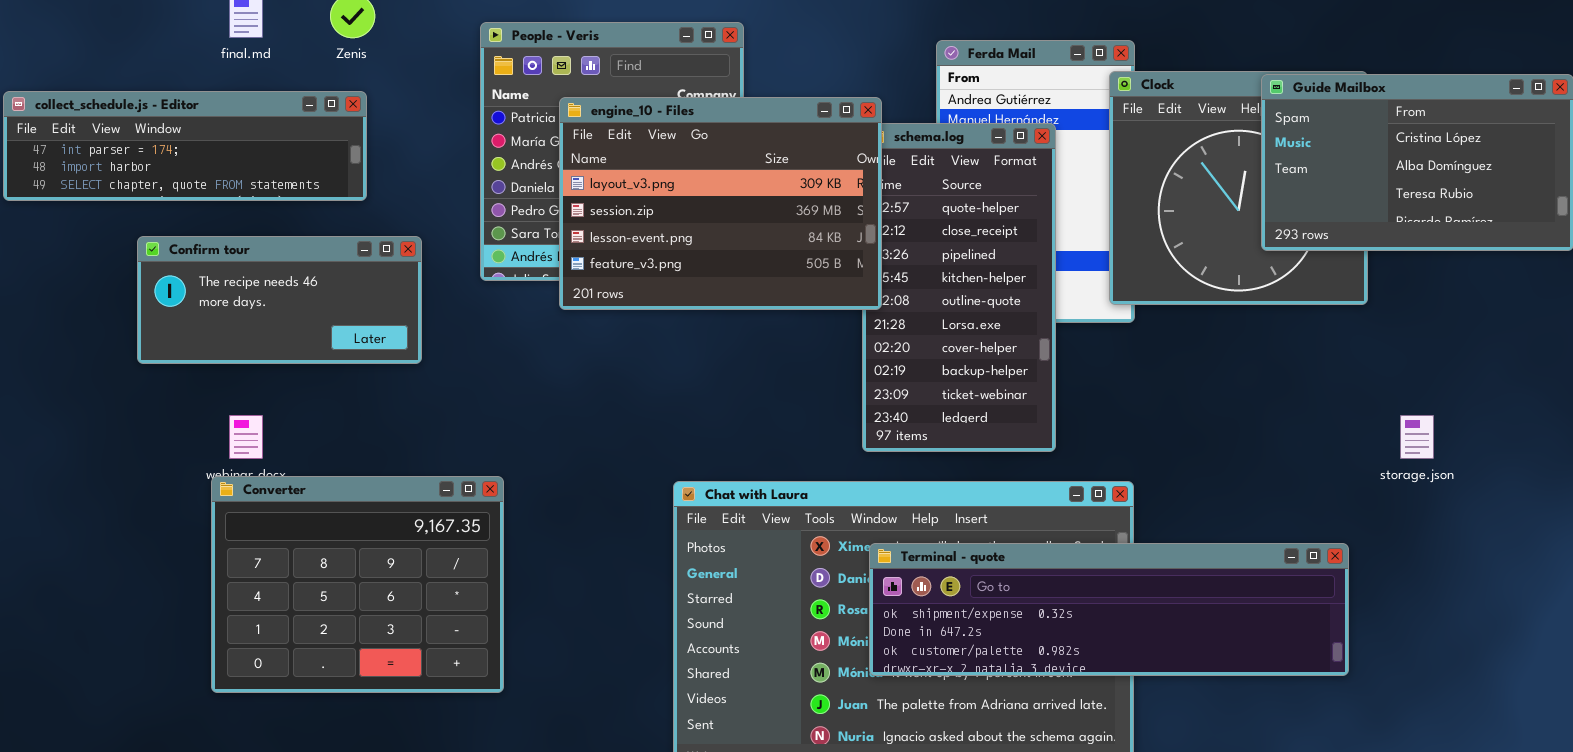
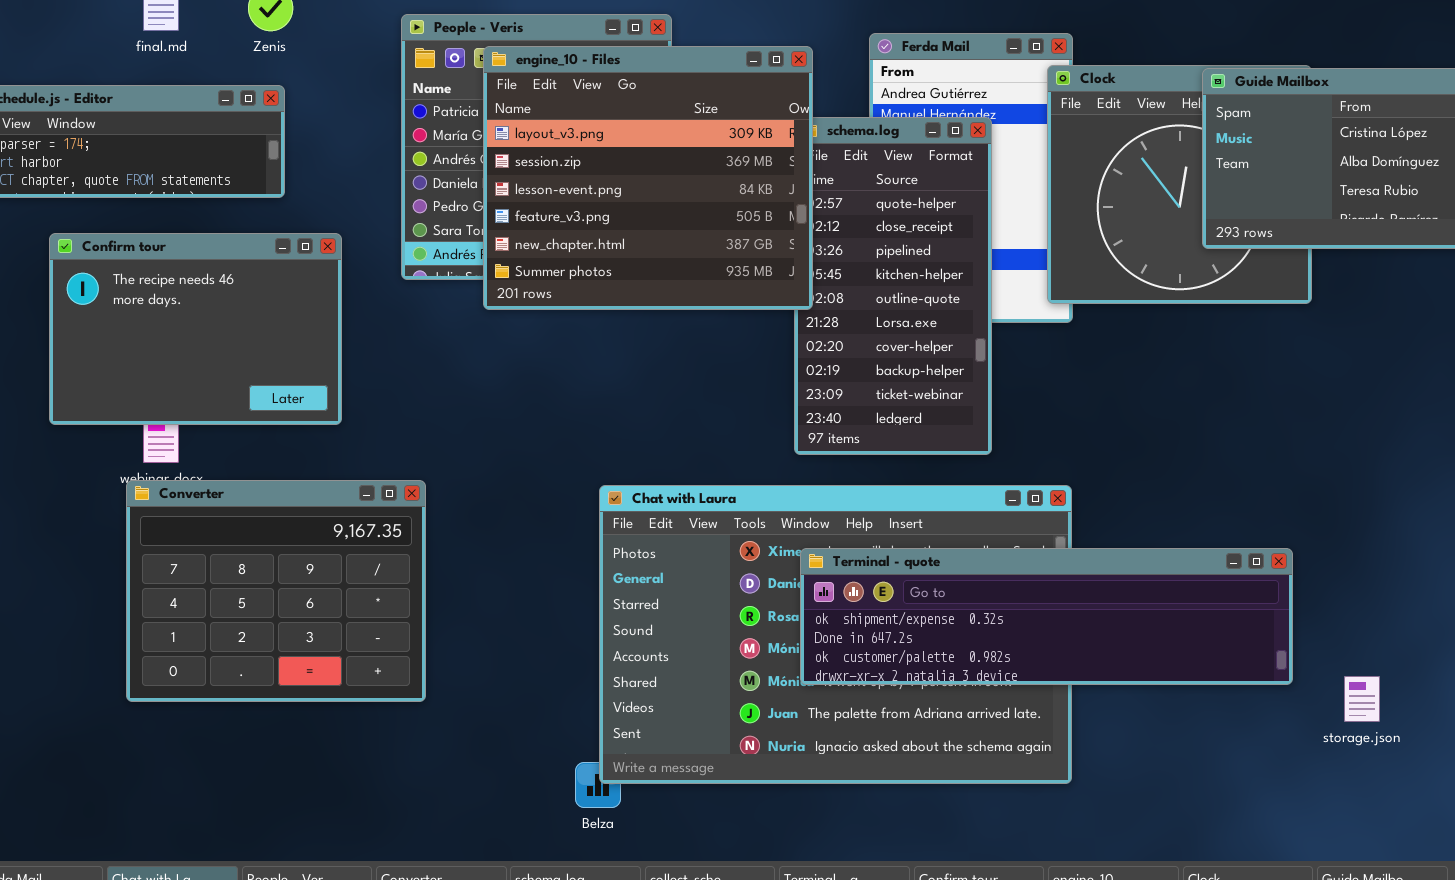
engine_10 - Files: [559,97,882,310] -> [483,46,813,310], resized
Confirm tour: [137,236,422,364] -> [49,233,342,425], resized
storage.json: [1400,415,1434,459] -> [1344,676,1380,722], moved

